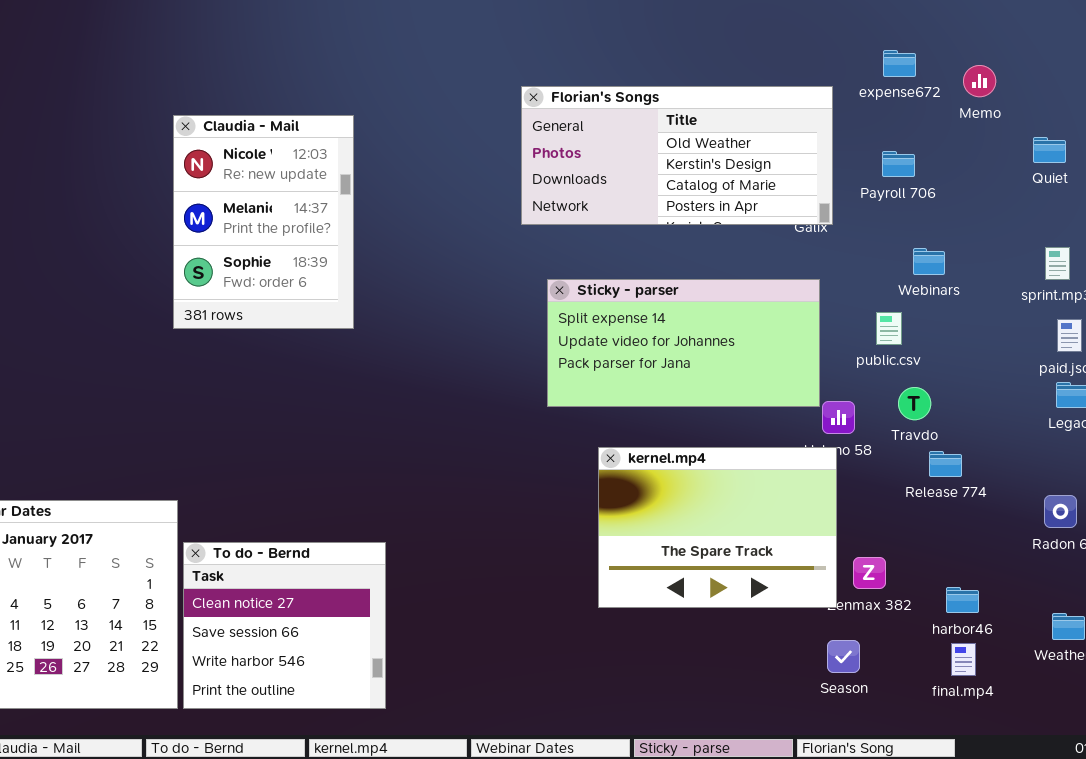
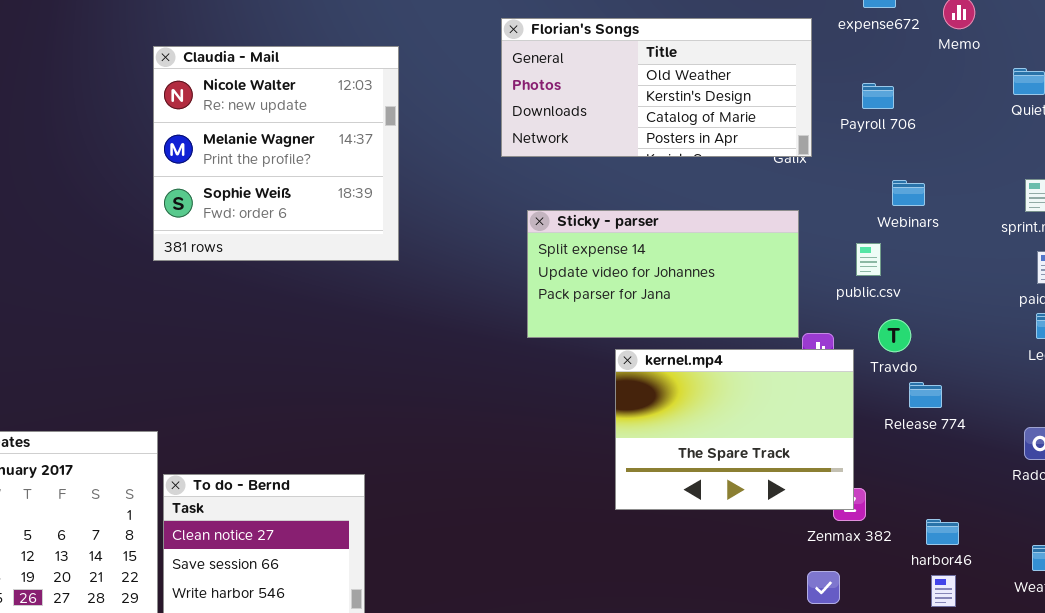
Claudia - Mail: [173,115,354,329] -> [153,46,399,261], resized
kernel.mp4: [598,447,837,608] -> [615,349,854,510], moved

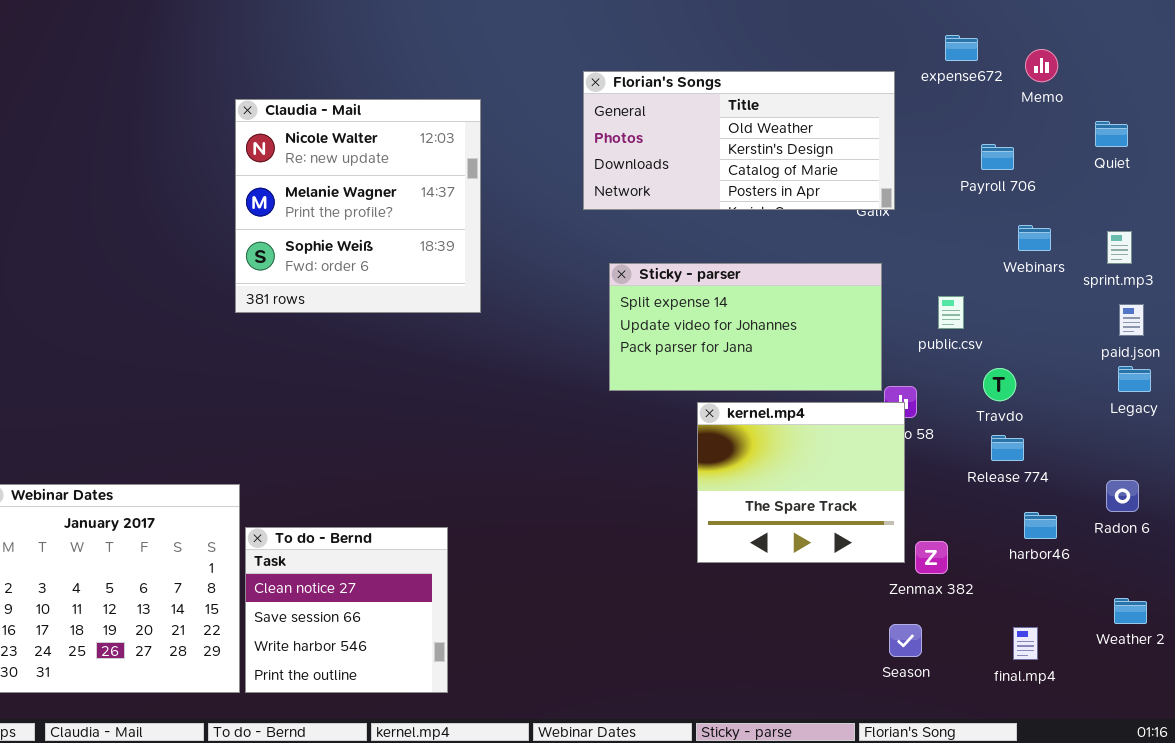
Payroll 706: [862,83,894,109] -> [981,144,1014,170], moved
Webinars: [892,180,925,206] -> [1018,225,1051,251], moved
Travdo: [878,319,911,352] -> [983,368,1016,401], moved
kernel.mp4: [615,349,854,510] -> [697,402,905,563], resized
harbor46: [926,519,959,545] -> [1024,512,1057,539], moved

